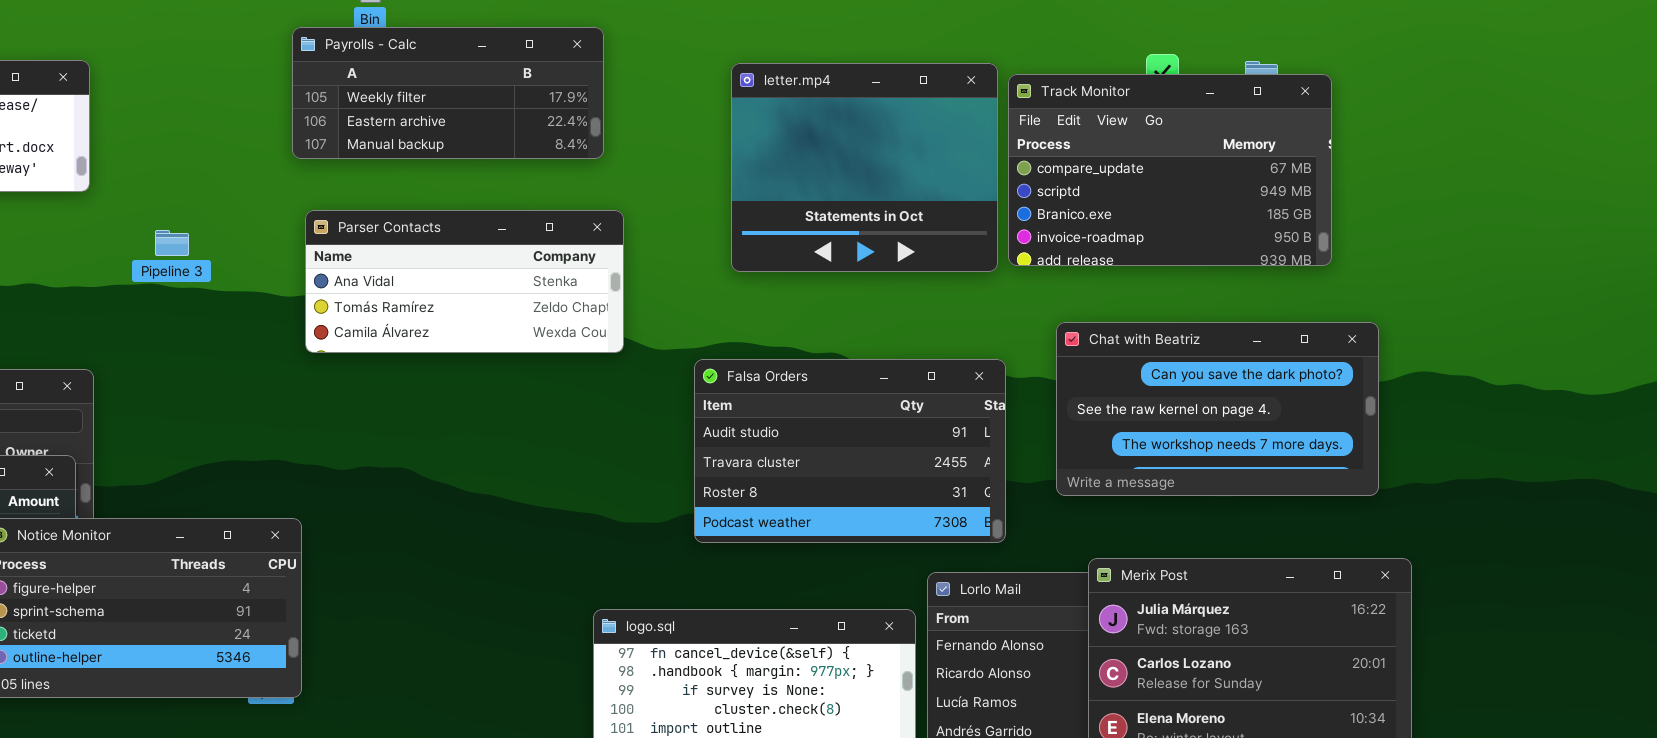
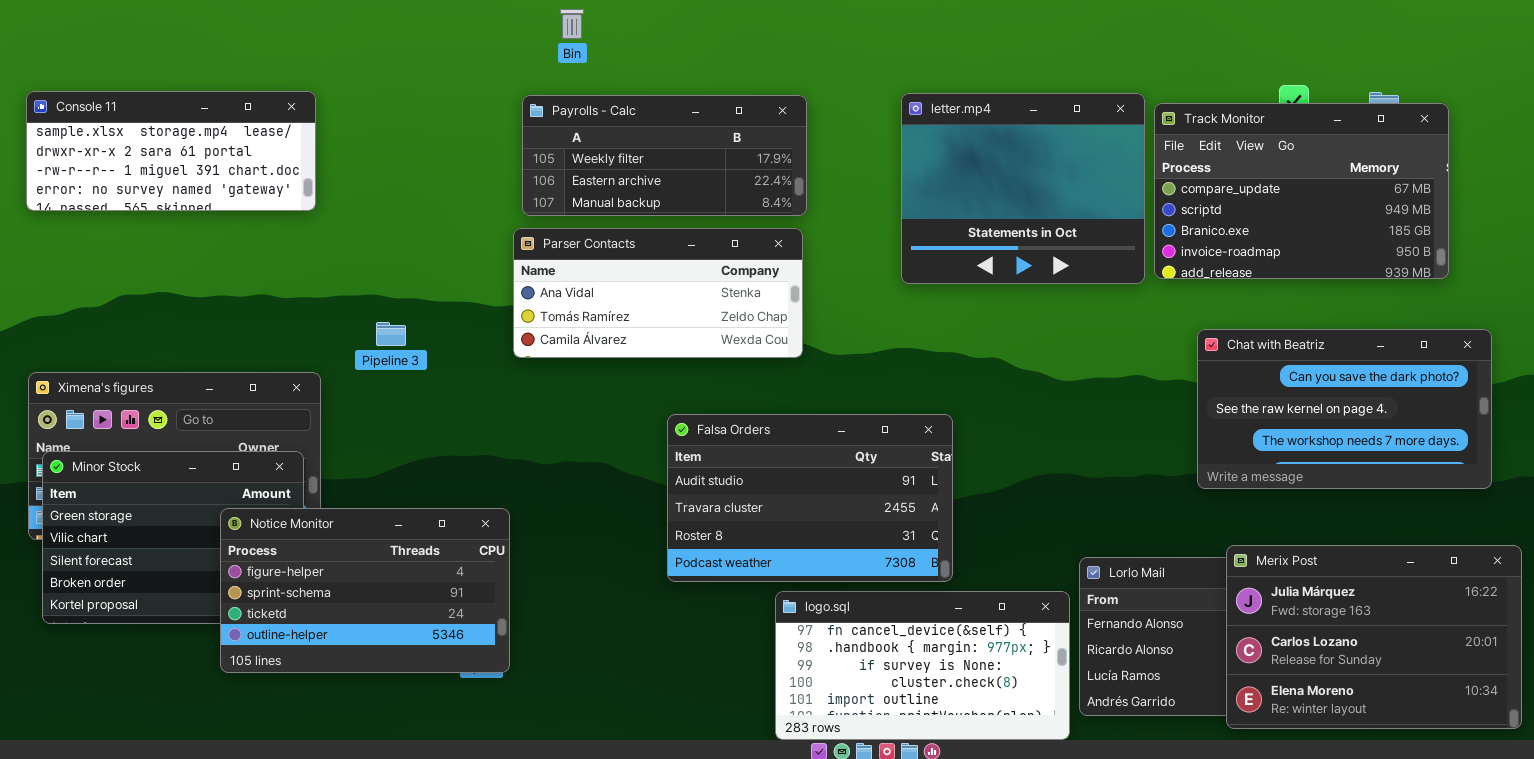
Payrolls - Calc: [292,27,604,159] -> [522,95,807,216], moved
Pipeline 3: [155,230,189,256] -> [376,322,406,346], moved
Falsa Orders: [694,359,1006,543] -> [667,414,953,582], moved

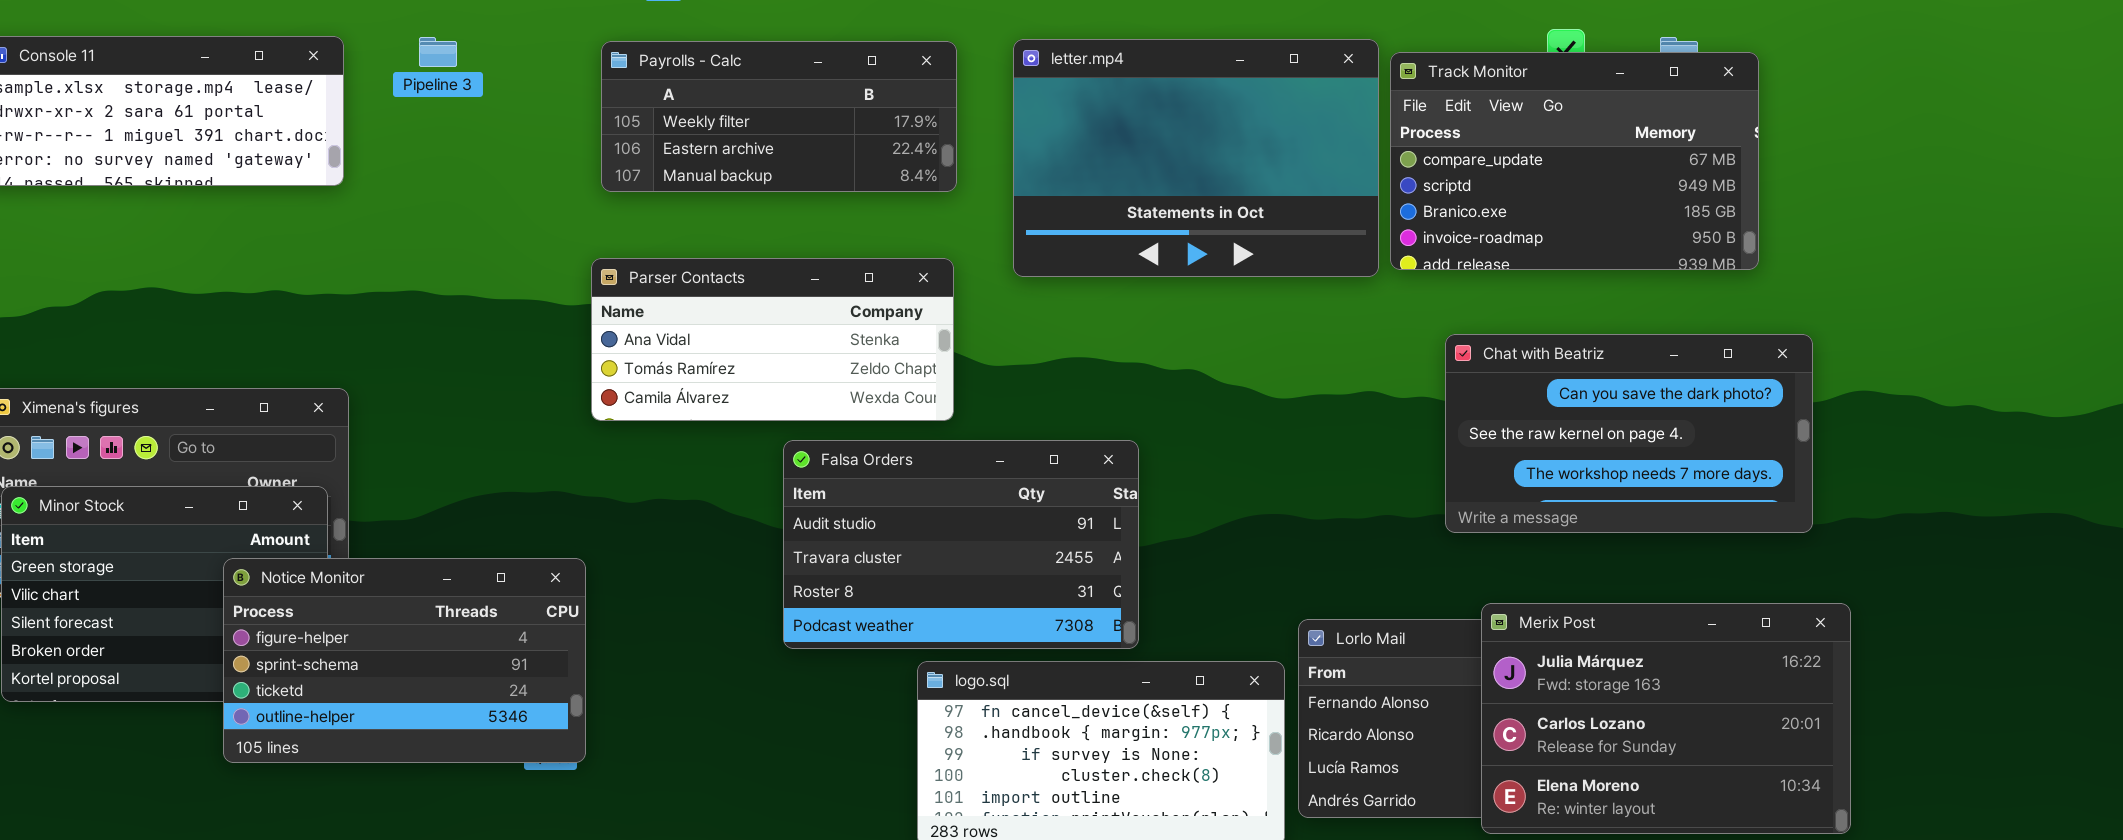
letter.mp4: [901,93,1145,284] -> [1013,39,1379,277], resized
Parser Contacts: [513,228,803,358] -> [591,258,954,421], moved
Pipeline 3: [376,322,406,346] -> [419,37,457,67], moved

